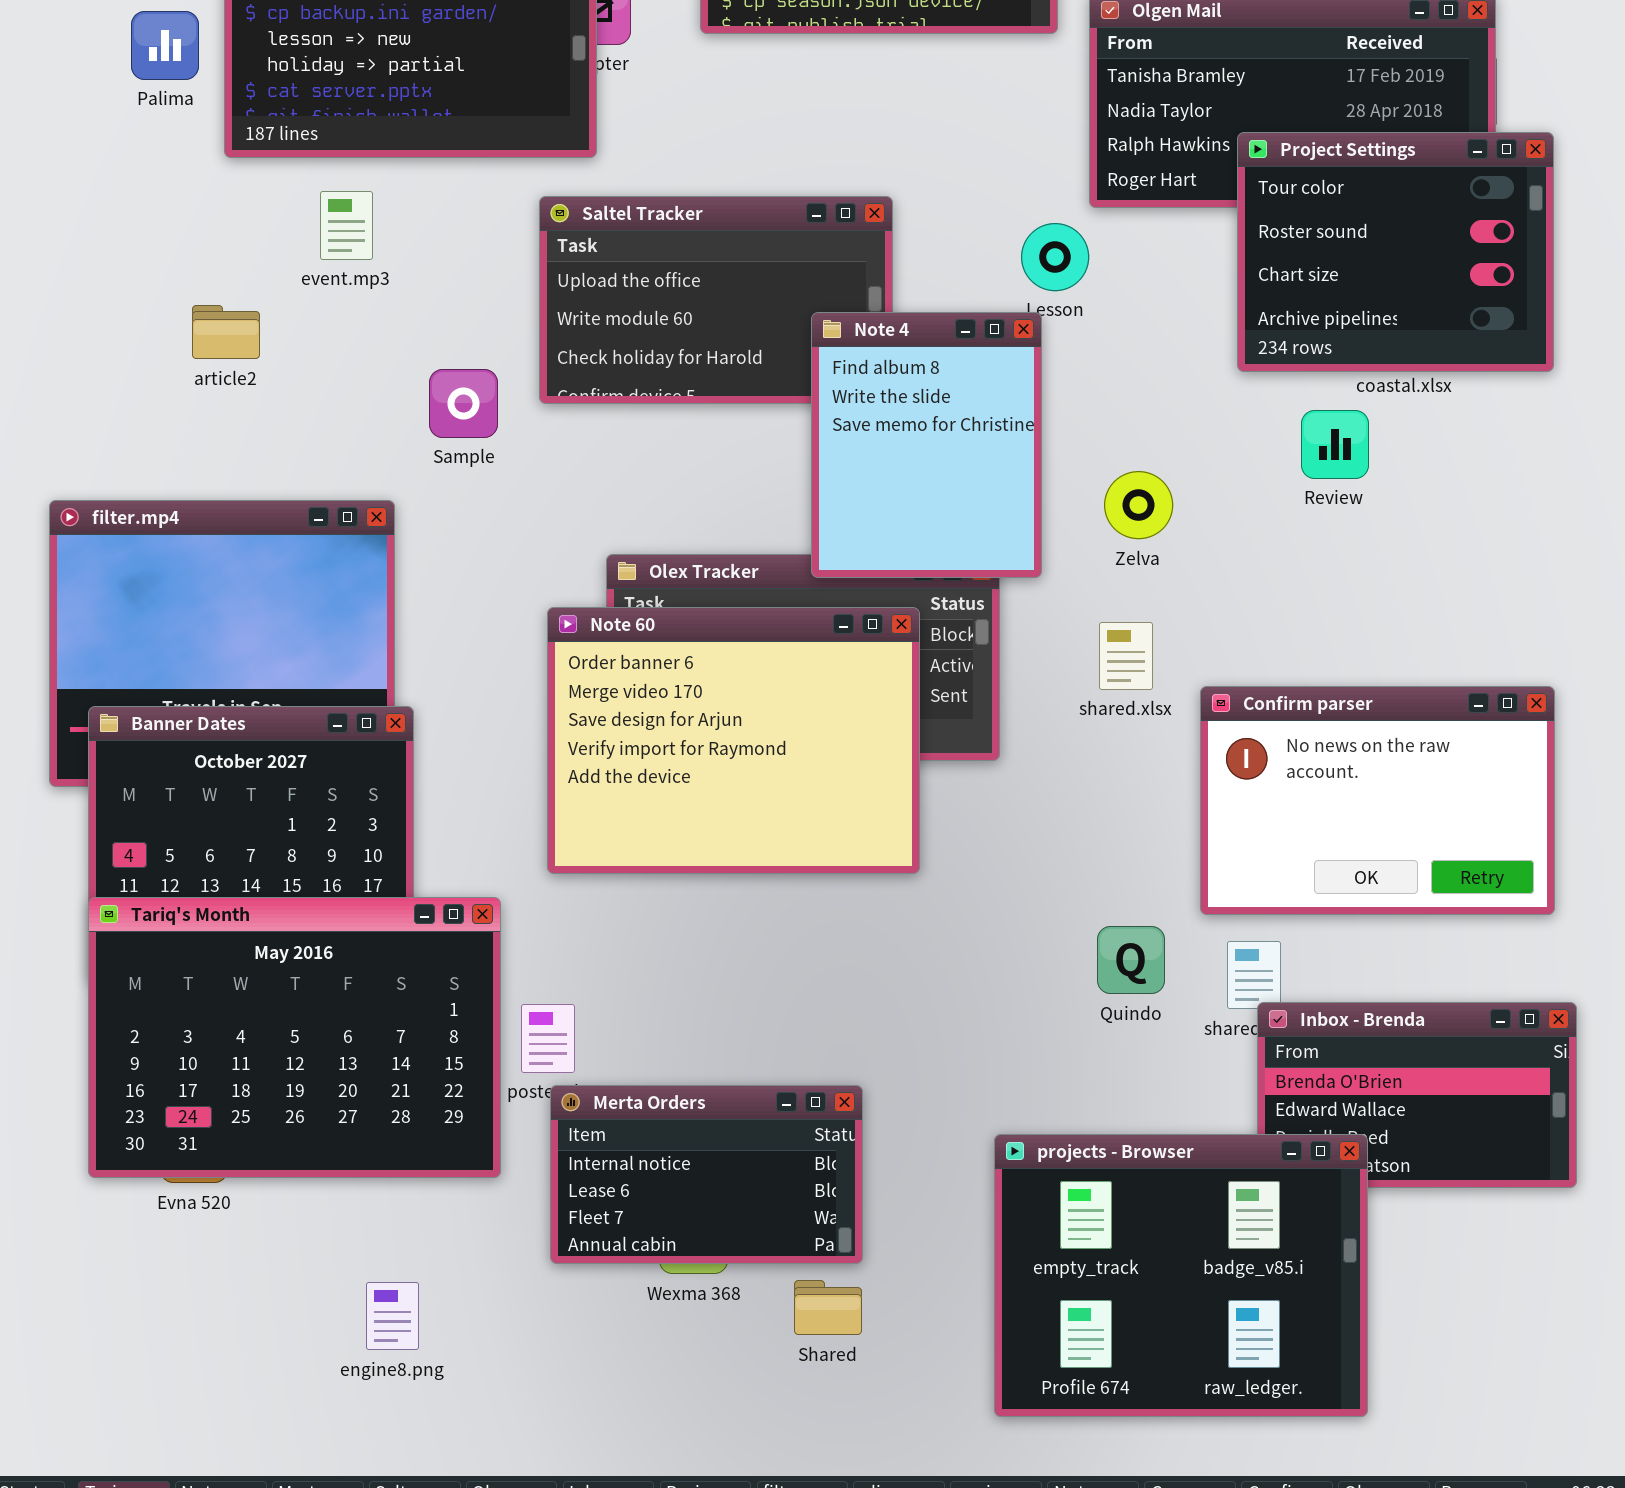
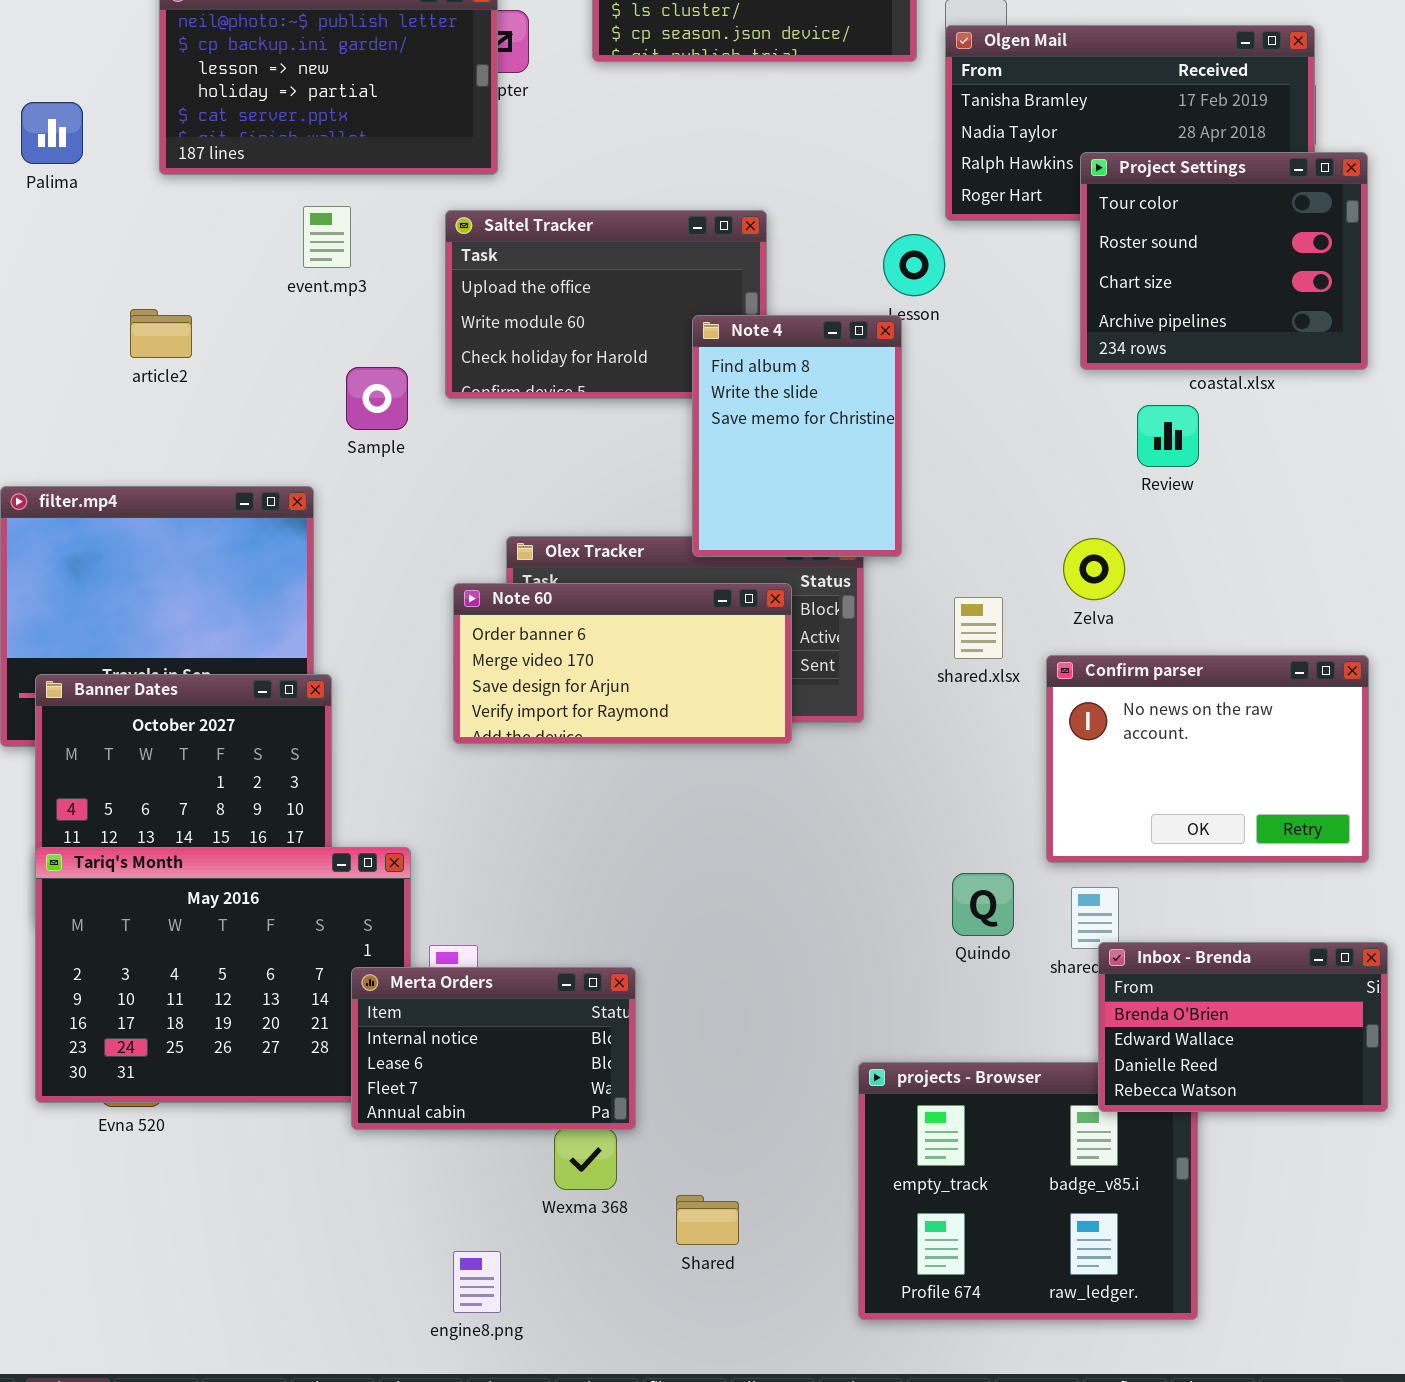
Palima: [131,11,199,80] -> [21,102,83,164], moved
event.mp3: [320,191,373,260] -> [303,206,351,268], moved
Zelva: [1104,471,1173,539] -> [1063,538,1125,600], moved
Note 60: [547,607,920,874] -> [453,583,792,744], resized
Inbox - Brenda: [1257,1002,1577,1188] -> [1098,942,1388,1112], raised
Merta Orders: [550,1085,863,1264] -> [351,967,636,1130], moved
engine8.png: [366,1282,419,1350] -> [453,1251,501,1313], moved

